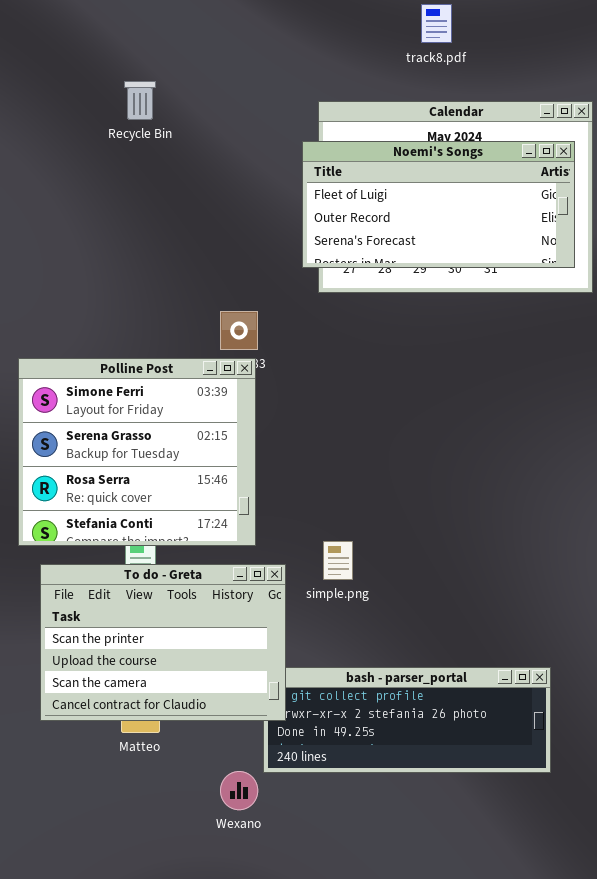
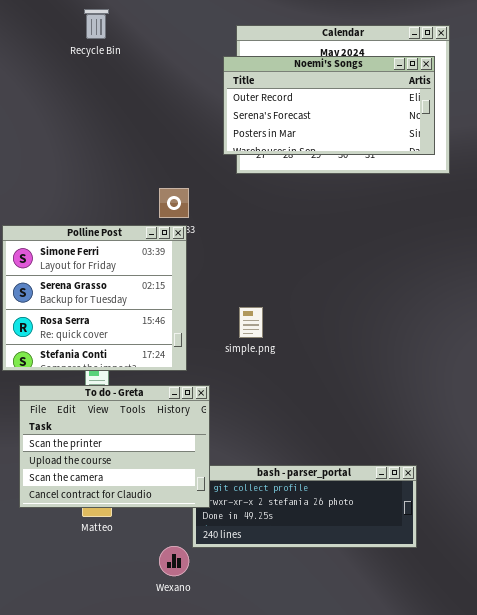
Noemi's Songs: [302,141,575,268] -> [223,56,435,155], scrolled down 1 row
simple.png: [323,541,353,580] -> [239,307,263,338], moved

